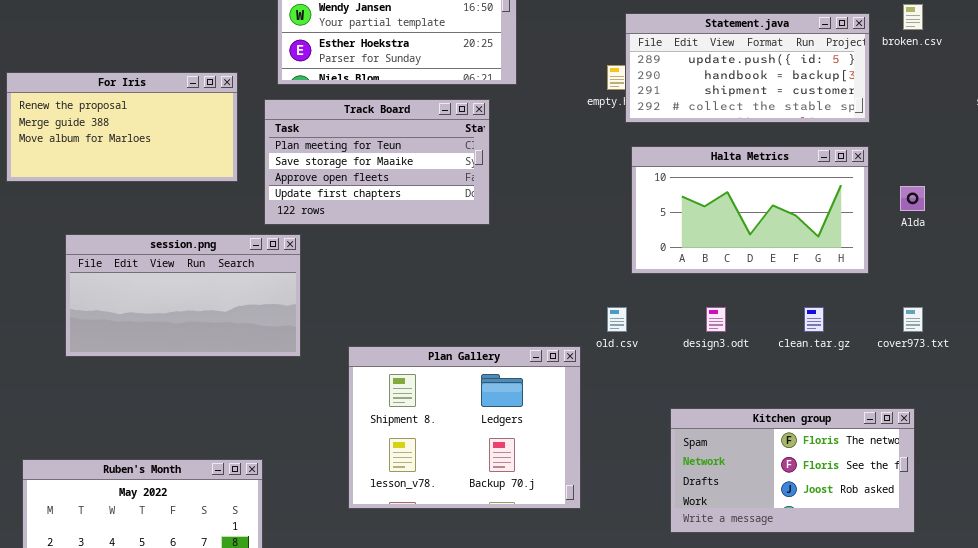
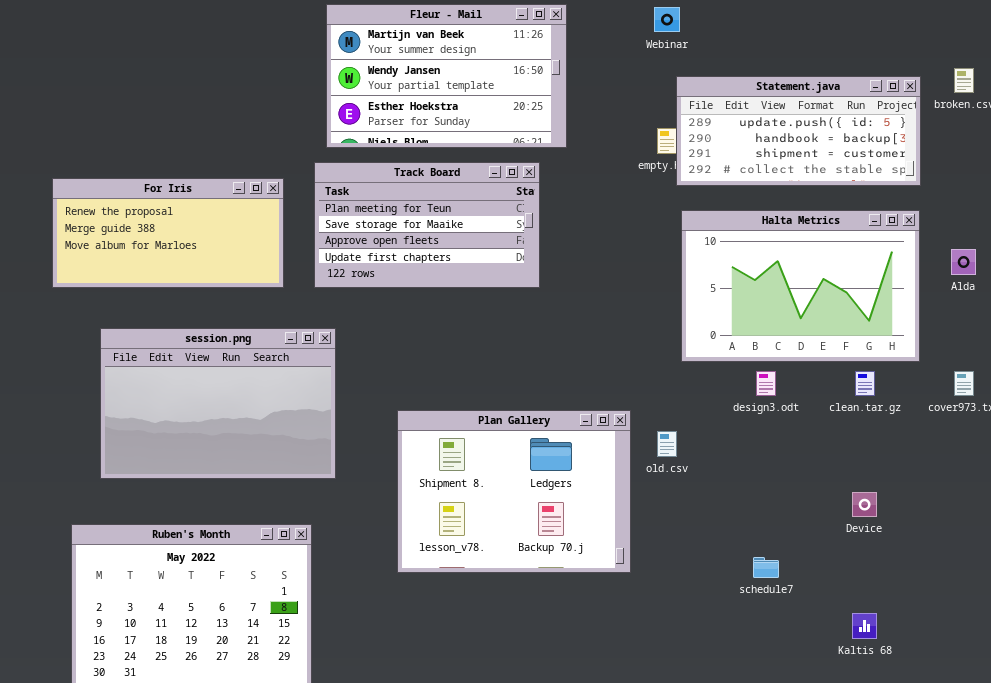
For Iris: [6,72,238,182] -> [52,178,284,288], moved
Halta Metrics: [631,146,869,274] -> [681,210,920,362], resized
session.png: [65,234,301,357] -> [100,328,336,479], moved, resized
old.csv: [607,307,627,332] -> [657,431,677,457], moved
Kitchen group: [670,408,915,533] -> none, closed

